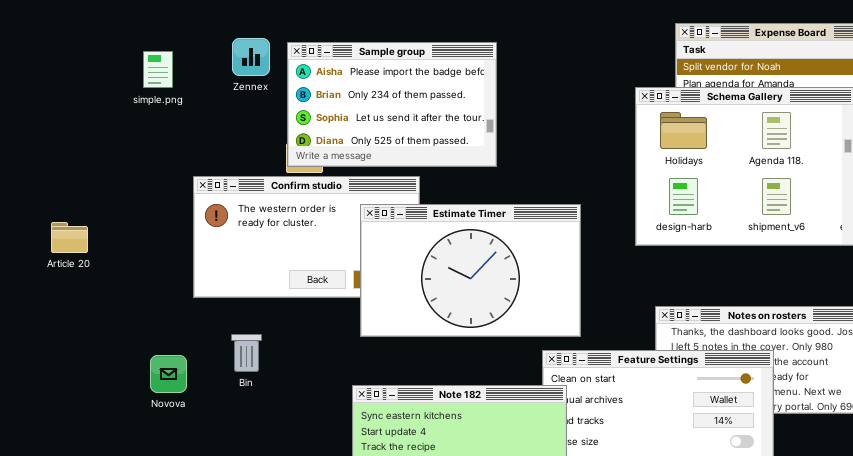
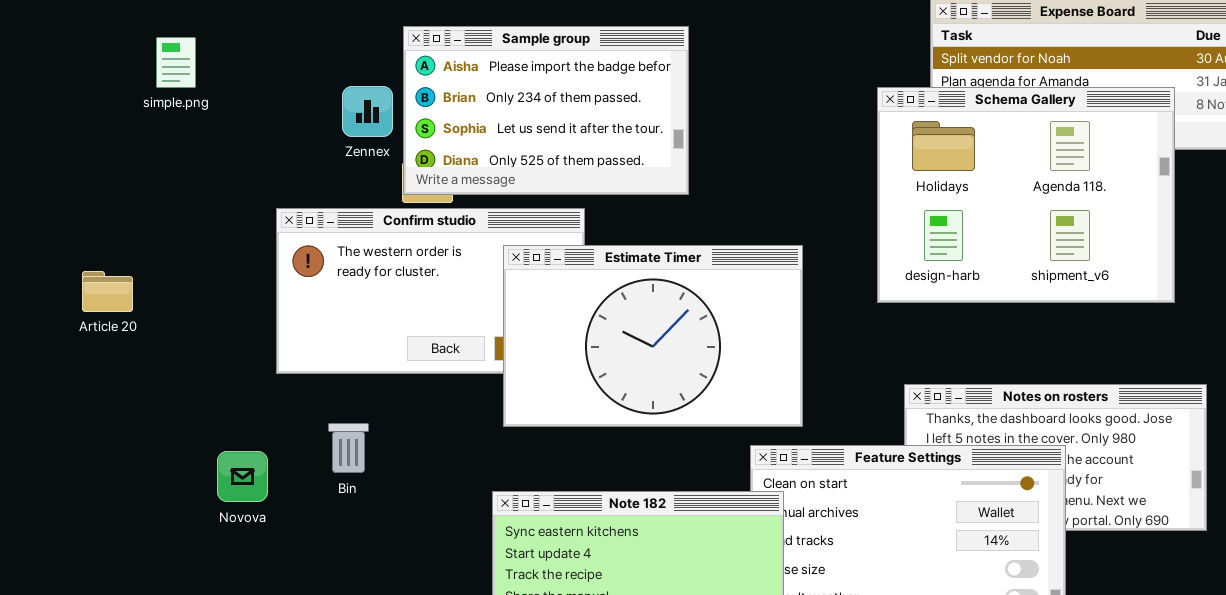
Zennex: [232,38,270,76] -> [342,86,393,137], moved
simple.png: [143,51,173,88] -> [156,37,196,88], moved

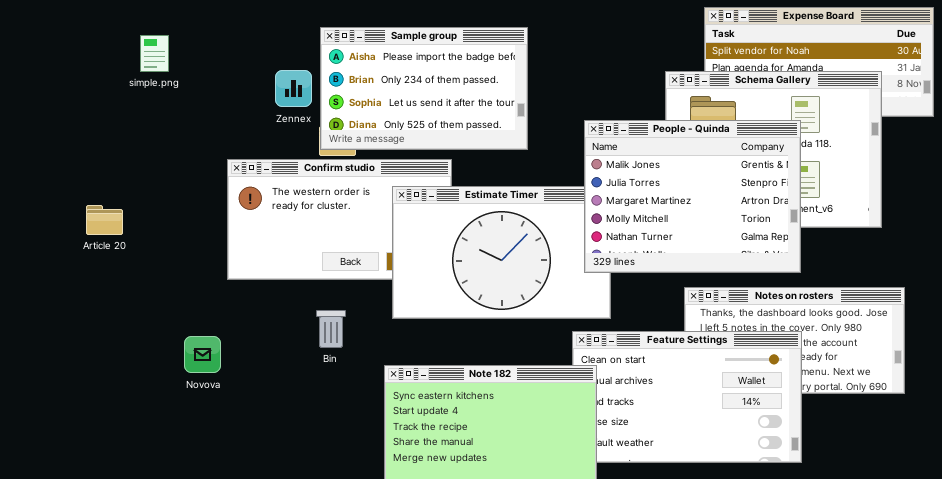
People - Quinda: none -> [584,120,801,273], opened
Bin: [328,423,369,473] -> [316,310,346,348], moved

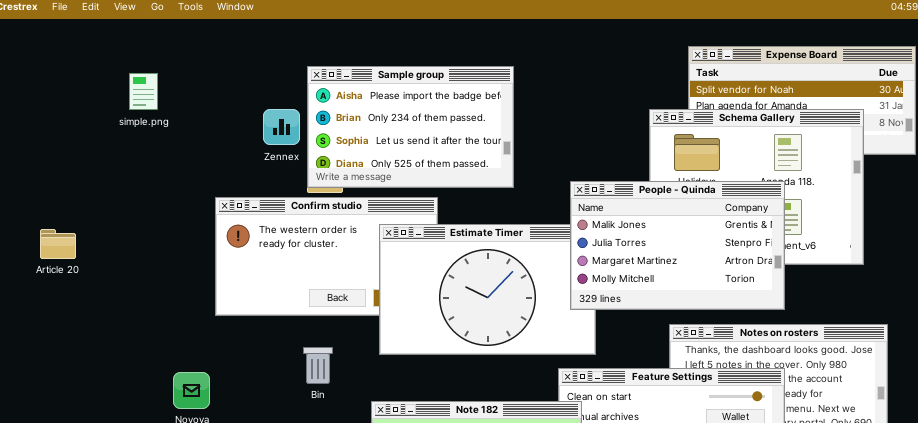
People - Quinda: [584,120,801,273] -> [570,181,785,310], resized
Article 20: [86,205,123,235] -> [40,229,76,259], moved

